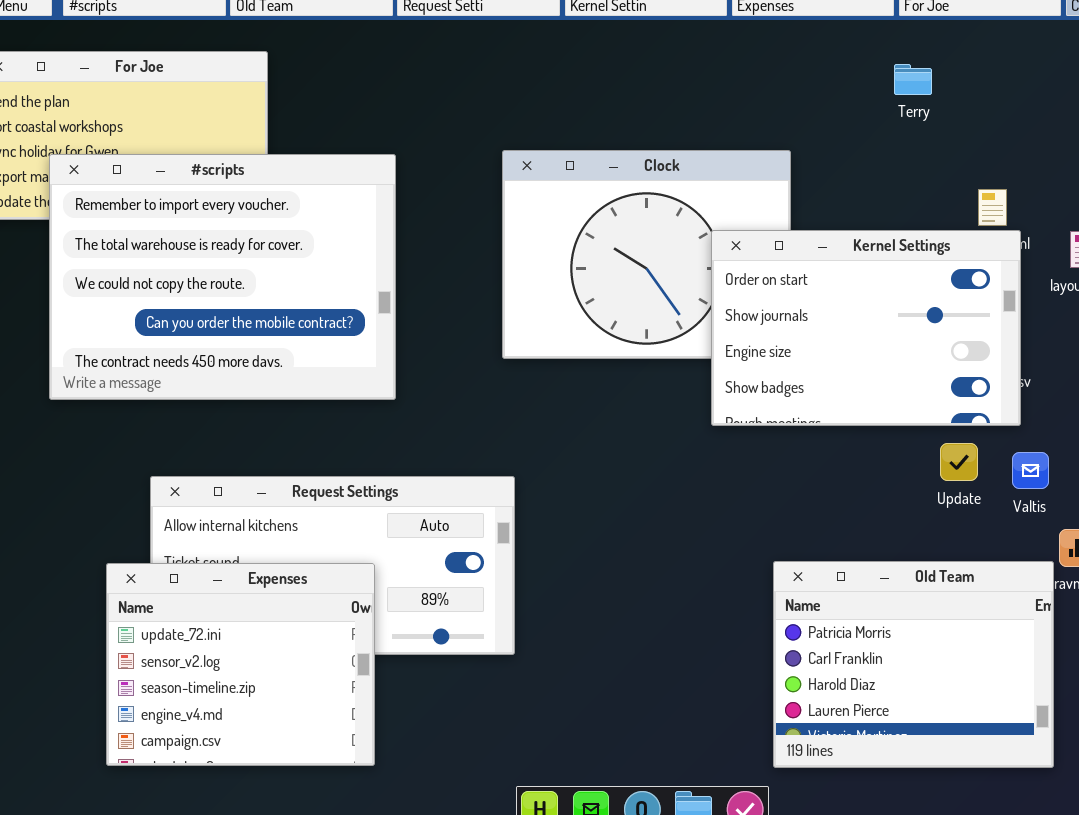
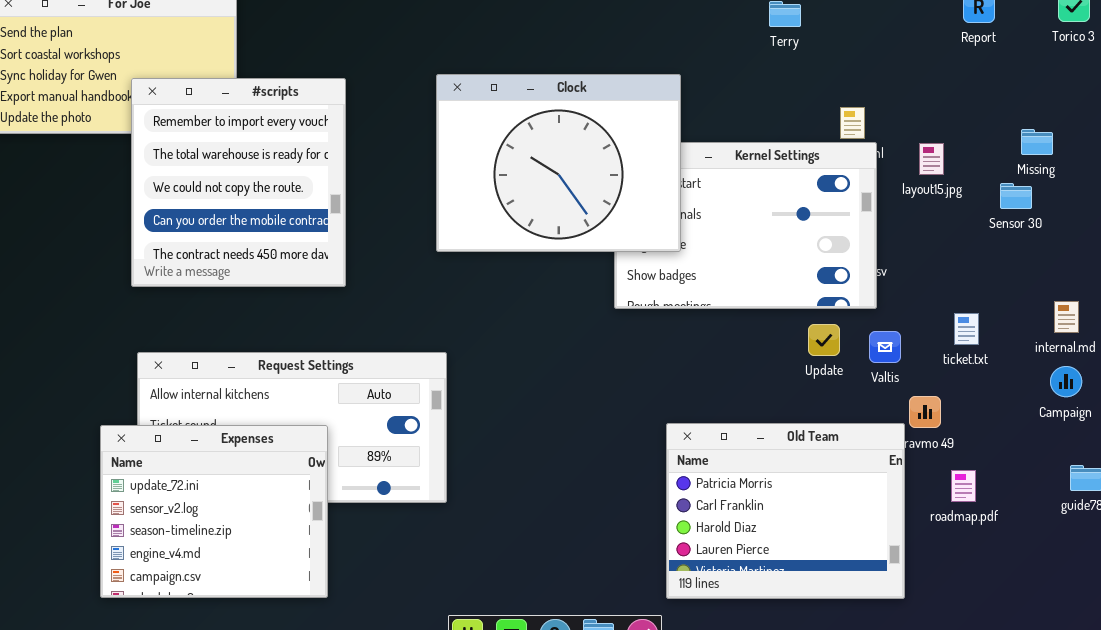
Clock: [502,150,791,359] -> [436,74,681,252], raised
#scripts: [49,154,396,400] -> [131,78,346,287], resized

